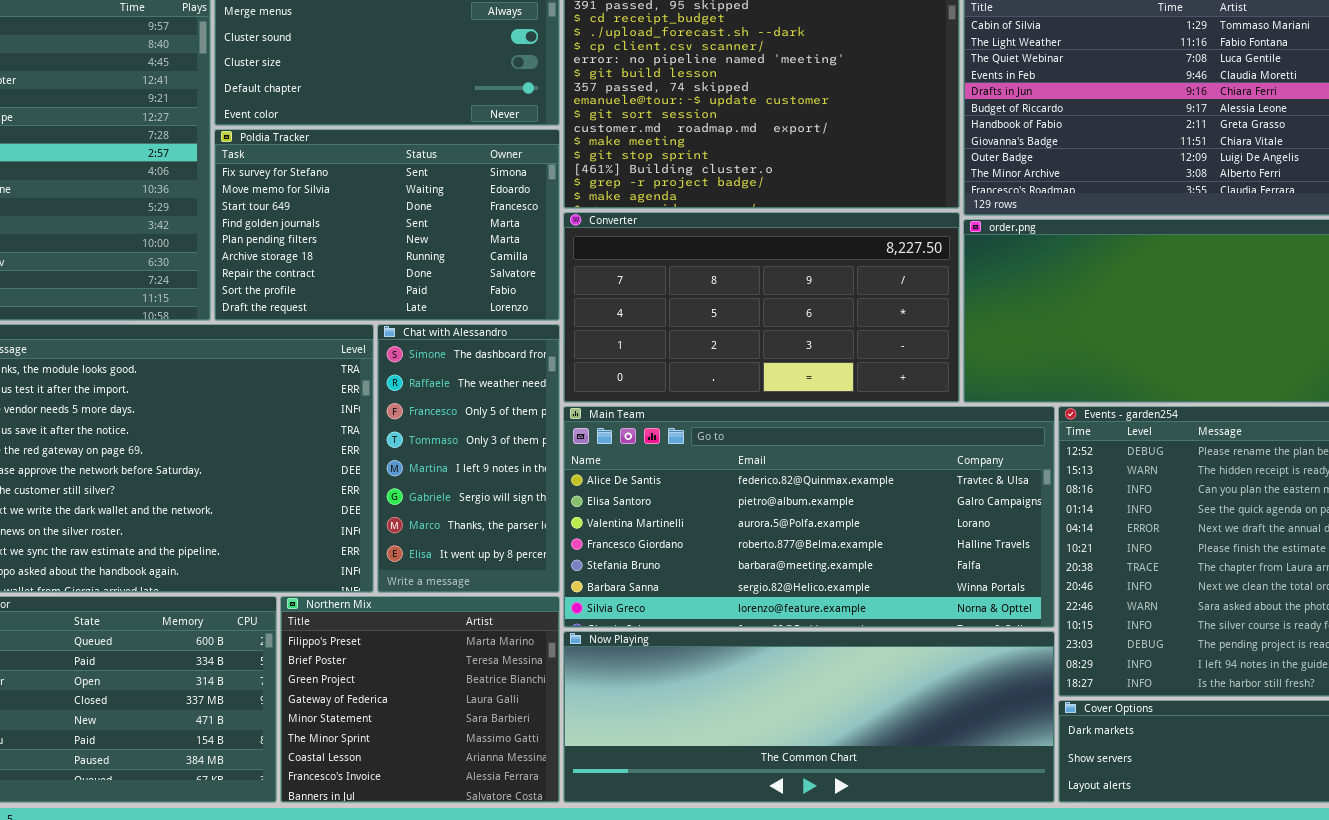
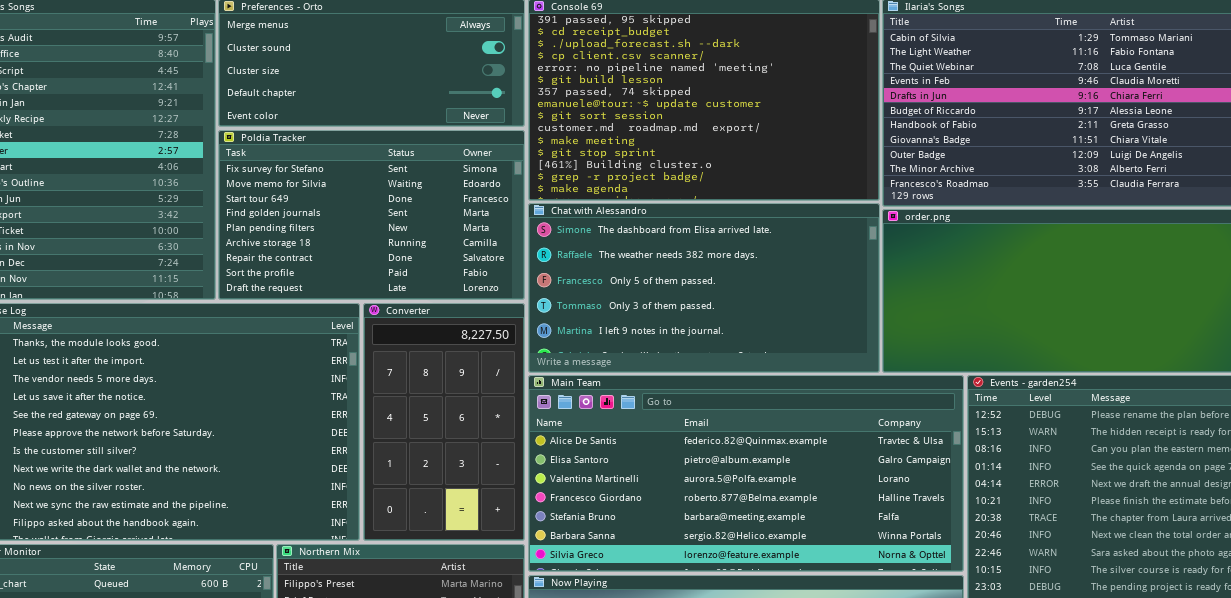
Converter: [563,212,960,403] -> [363,303,525,541], moved, resized
Chat with Alessandro: [377,324,560,593] -> [528,203,880,373], moved, resized

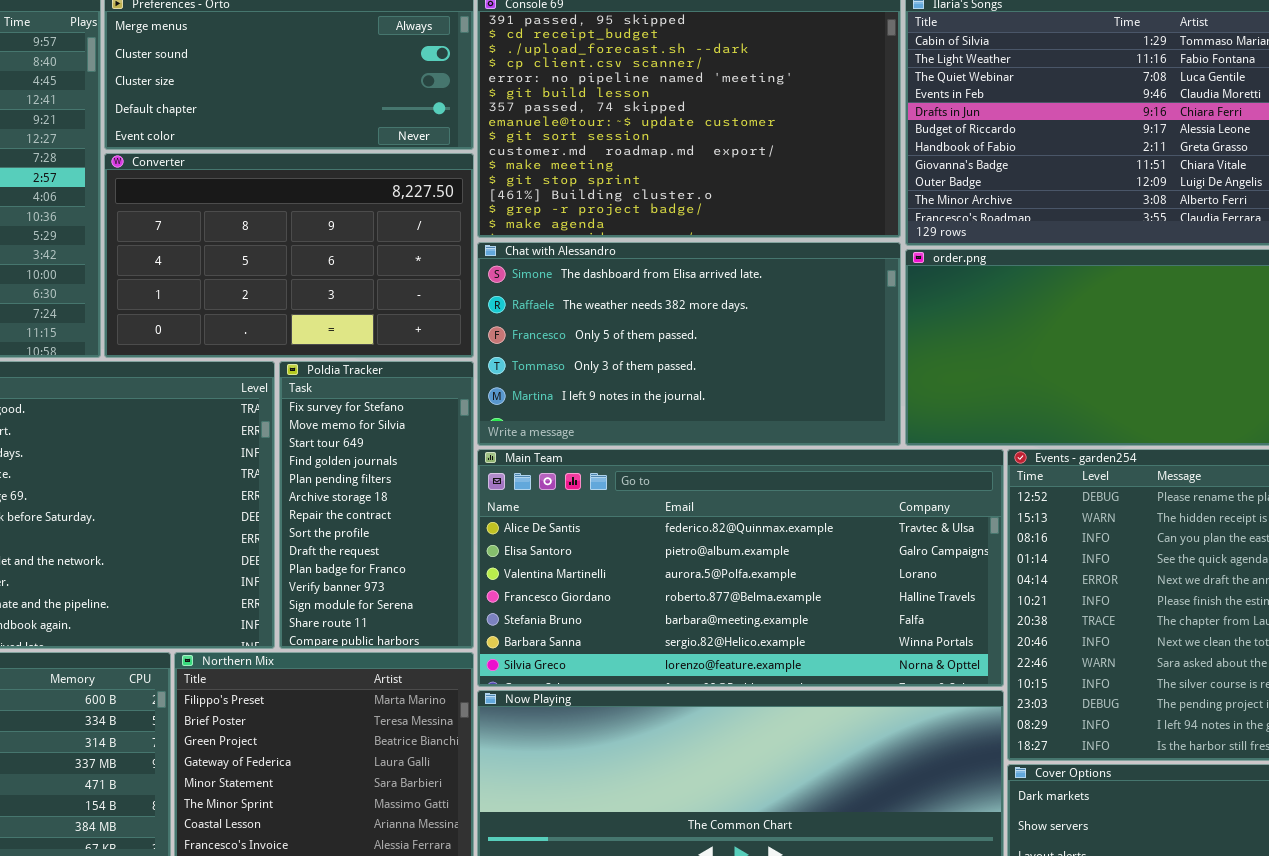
Poldia Tracker: [218,130,525,300] -> [279,361,474,649], moved, resized
Converter: [363,303,525,541] -> [104,153,474,358], moved, resized

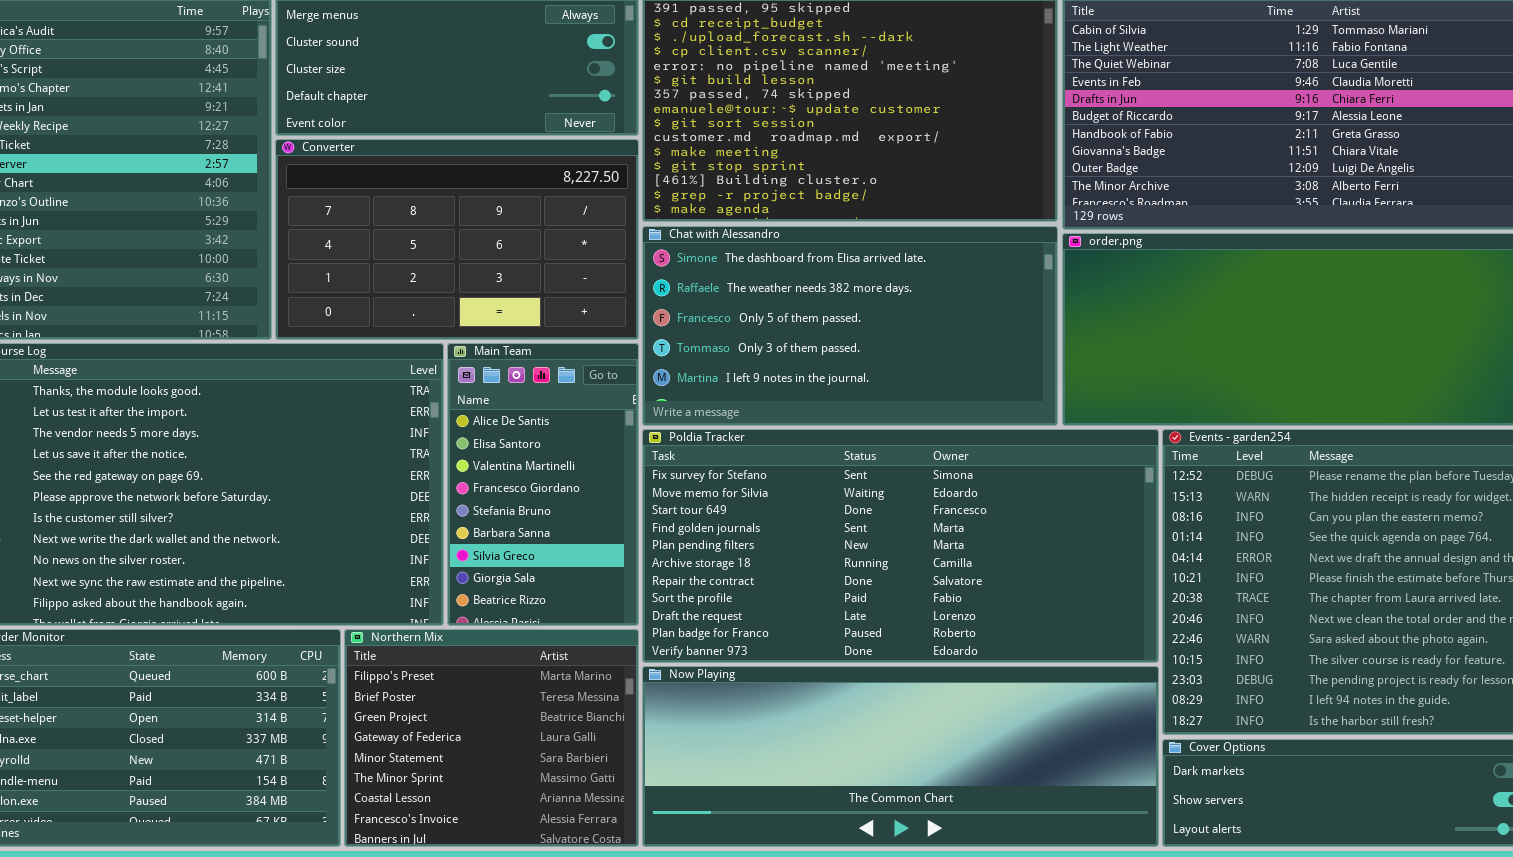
Poldia Tracker: [279,361,474,649] -> [642,429,1159,663], moved, resized
Main Team: [477,449,1004,687] -> [447,343,639,626], moved, resized

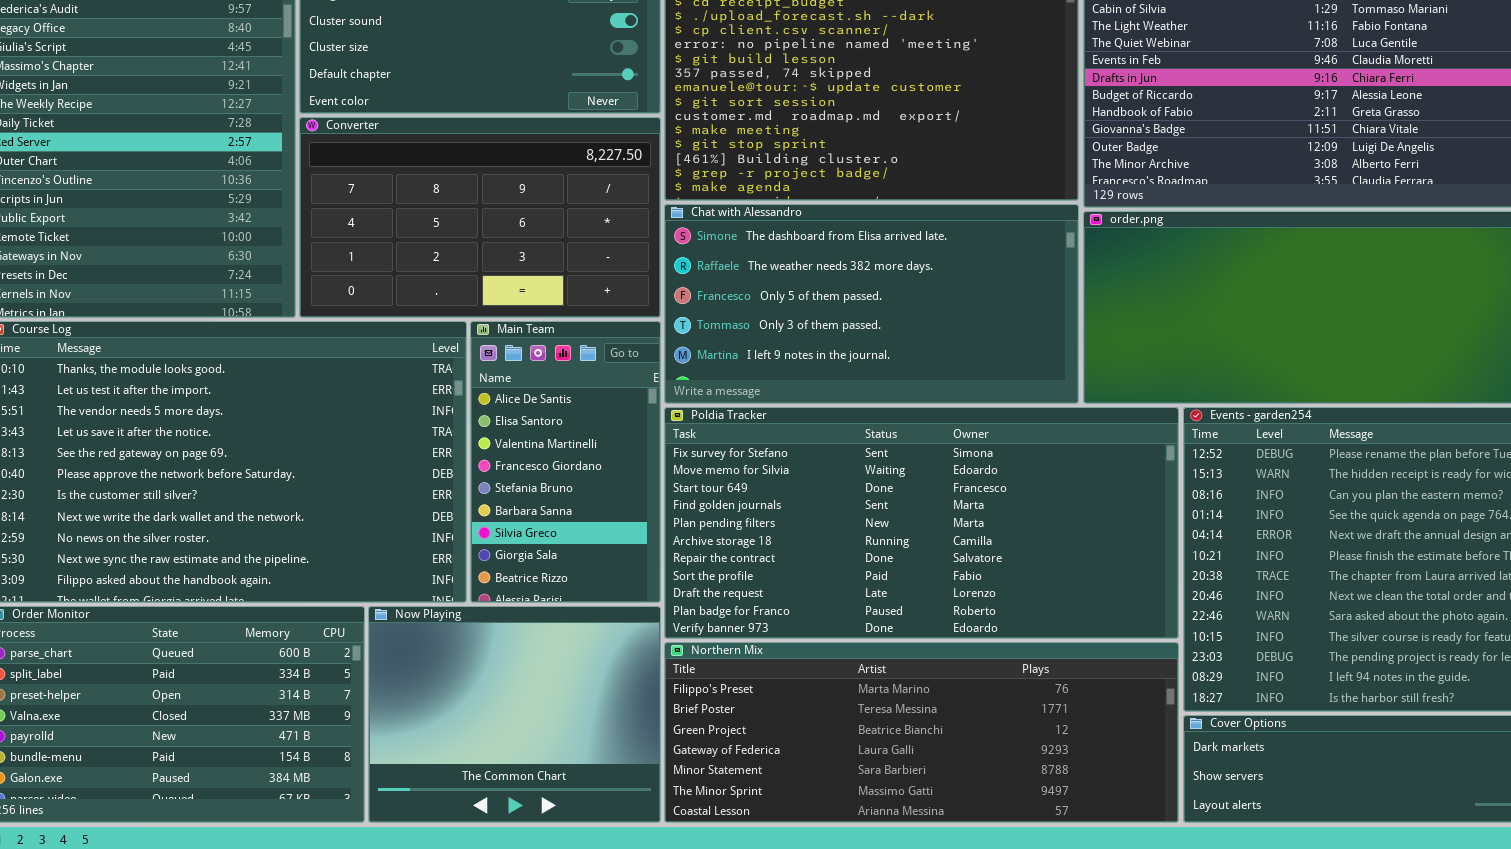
Northern Mix: [344,629,639,847] -> [664,642,1179,823], moved, resized
Now Playing: [642,666,1159,847] -> [368,606,661,823], moved, resized

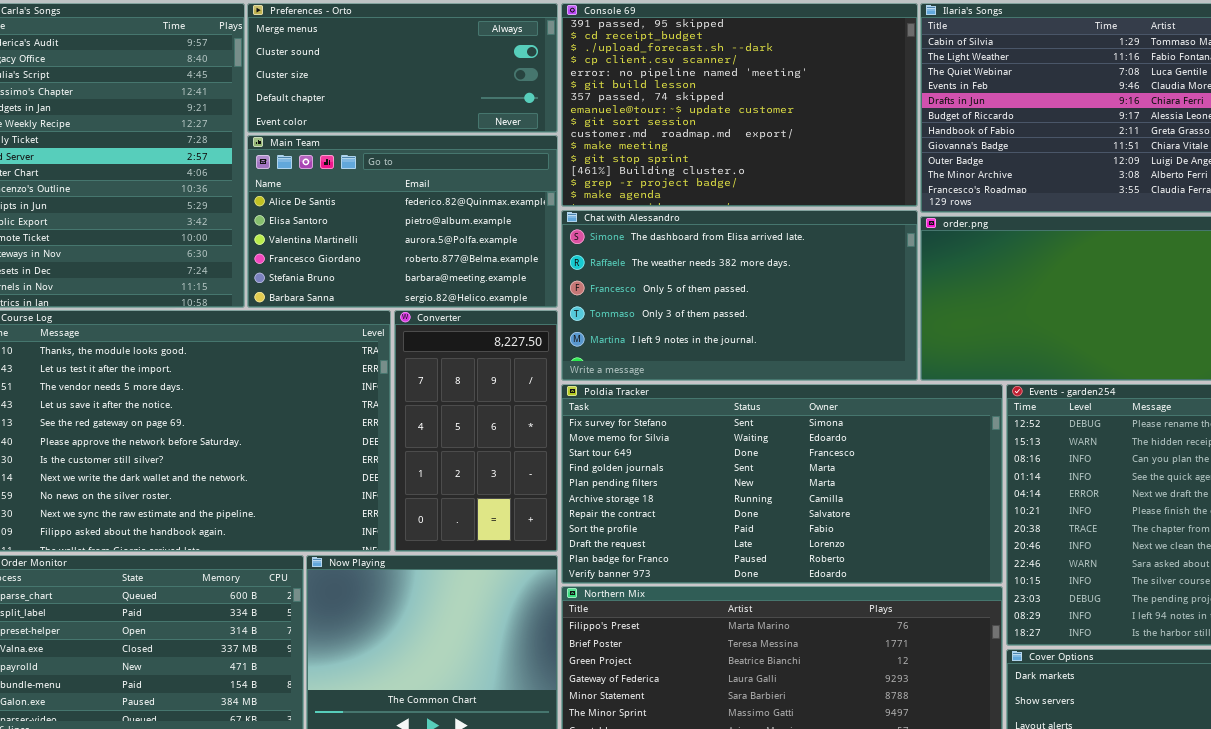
Converter: [299,117,661,318] -> [394,310,558,552], moved, resized
Main Team: [470,321,661,603] -> [247,135,558,308], moved, resized

